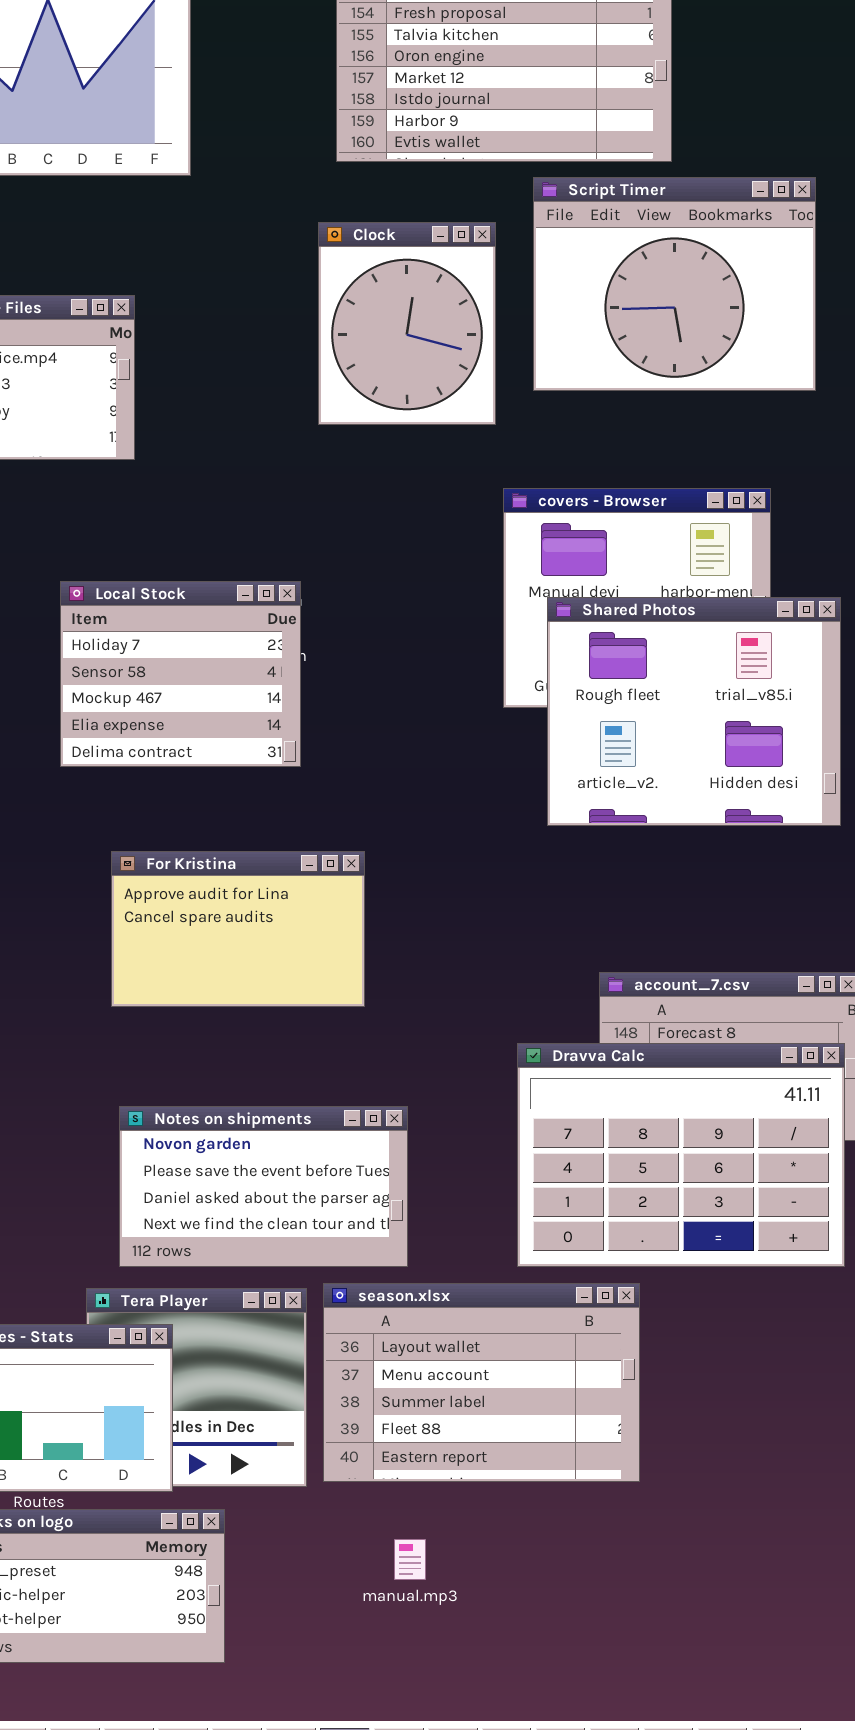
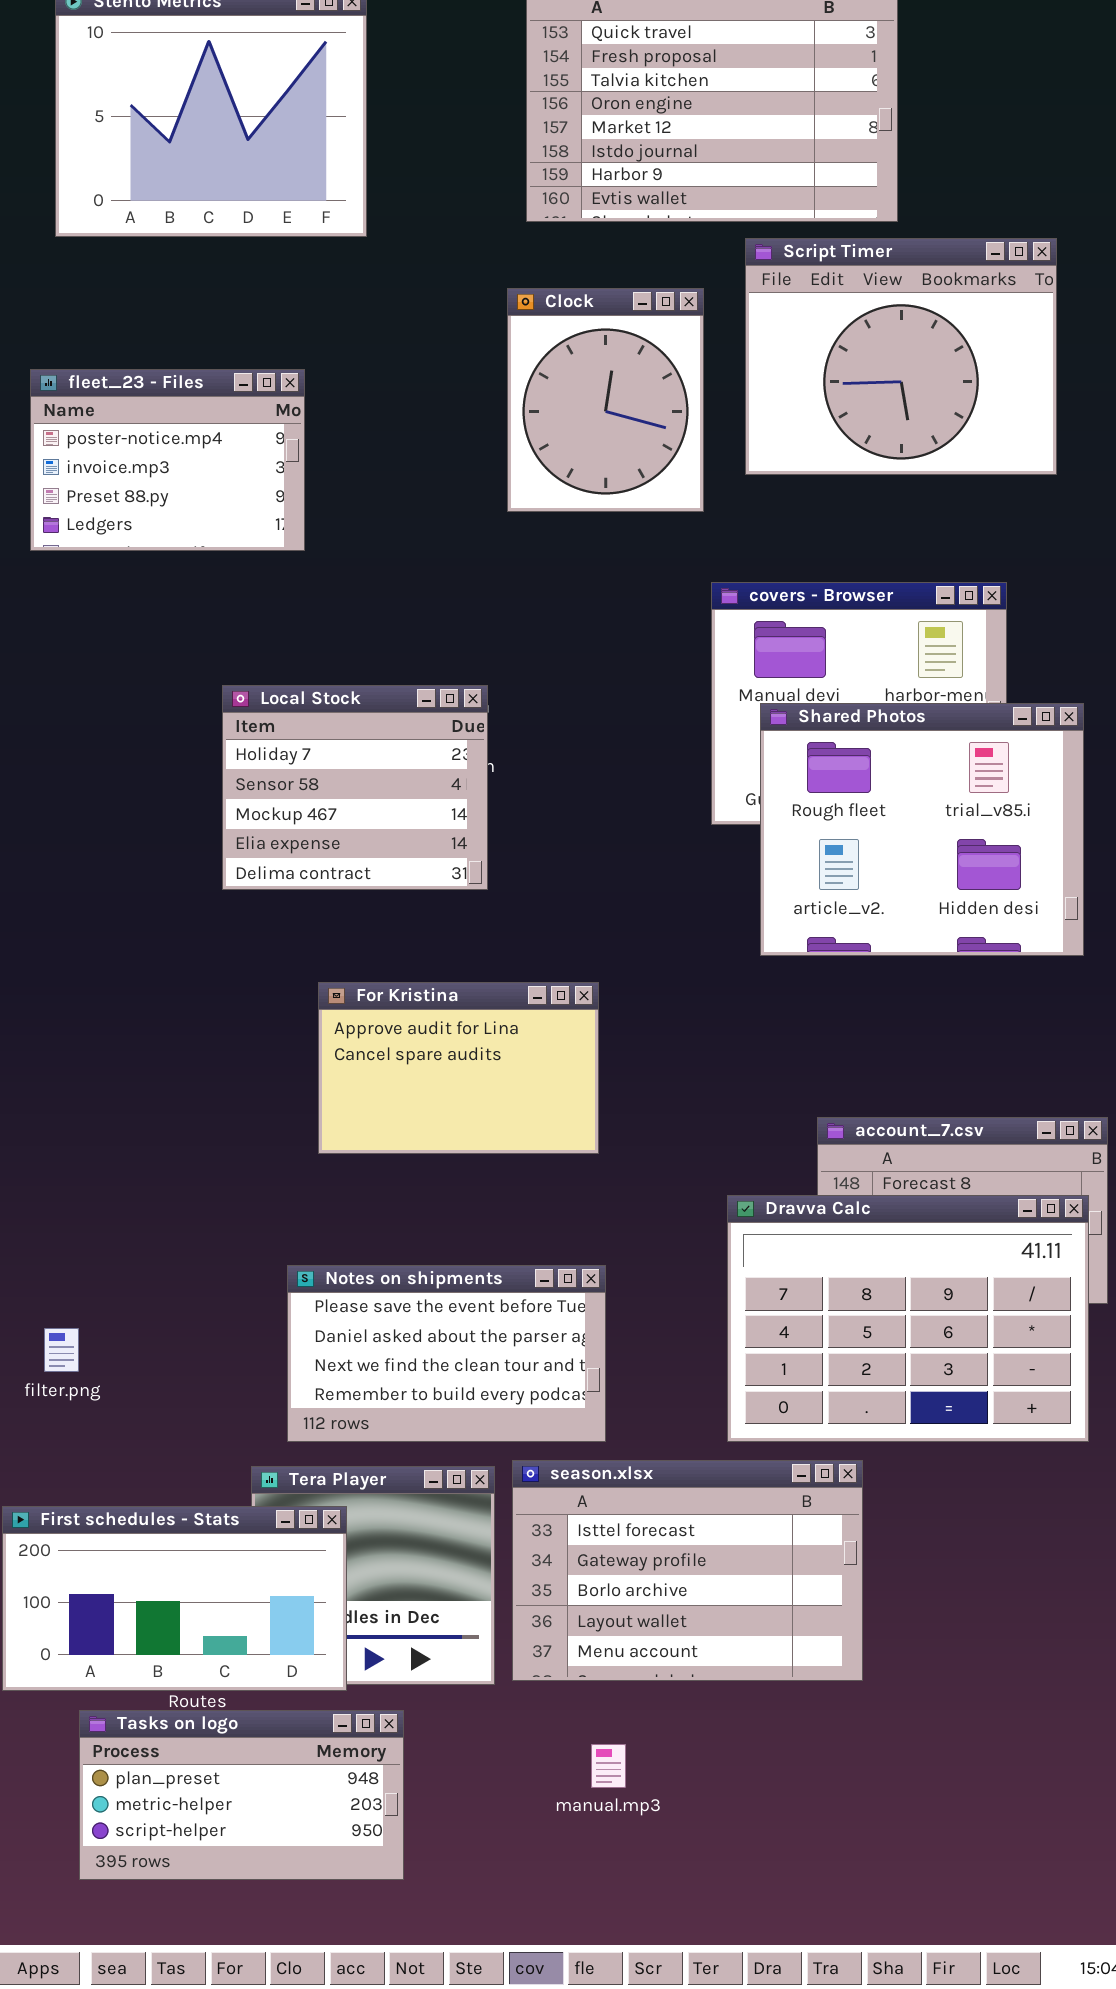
For Kristina: [111,851,365,1007] -> [318,982,599,1154], moved
Notes on shipments: [119,1106,408,1267] -> [287,1265,606,1442], scrolled down 1 row
season.xlsx: [323,1283,640,1482] -> [512,1460,863,1681], scrolled up 3 rows

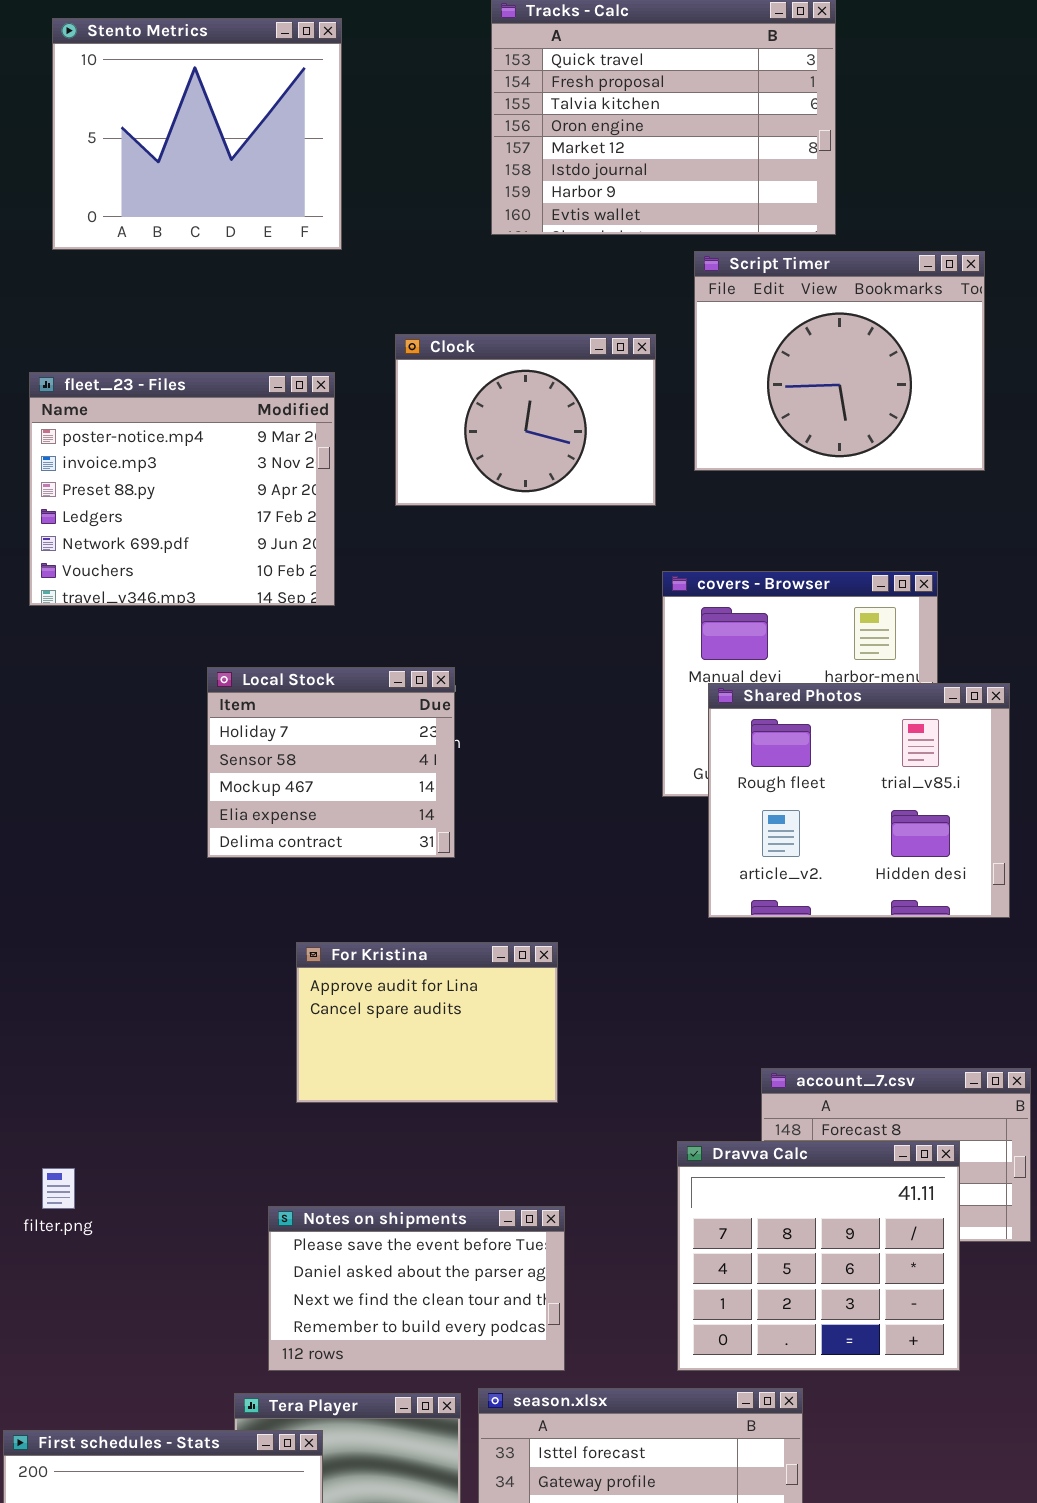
Clock: [507,288,704,512] -> [395,334,656,506], resized
fleet_23 - Files: [30,369,305,551] -> [29,372,335,606], resized
Dravva Calc: [727,1195,1089,1442] -> [677,1141,960,1371], resized
filter.png: [44,1328,79,1372] -> [42,1168,75,1209], moved

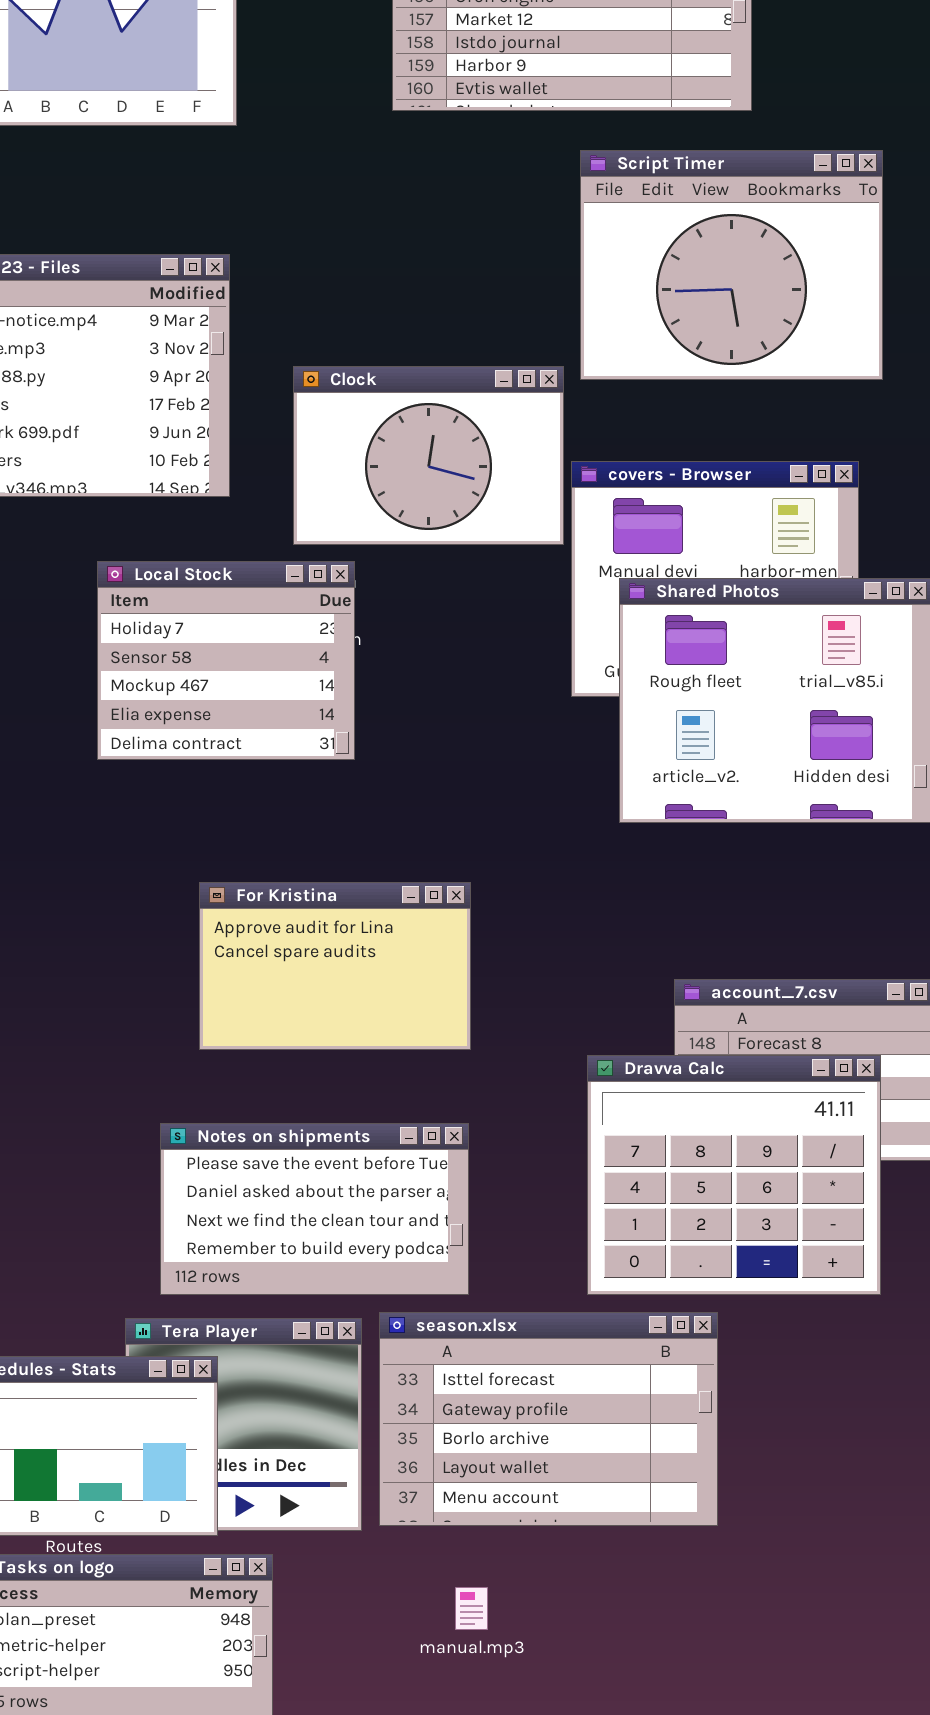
Script Timer: [694,251,985,471] -> [580,150,883,380], moved
Clock: [395,334,656,506] -> [293,366,564,545], moved
For Kristina: [296,942,558,1103] -> [199,882,471,1050], moved

